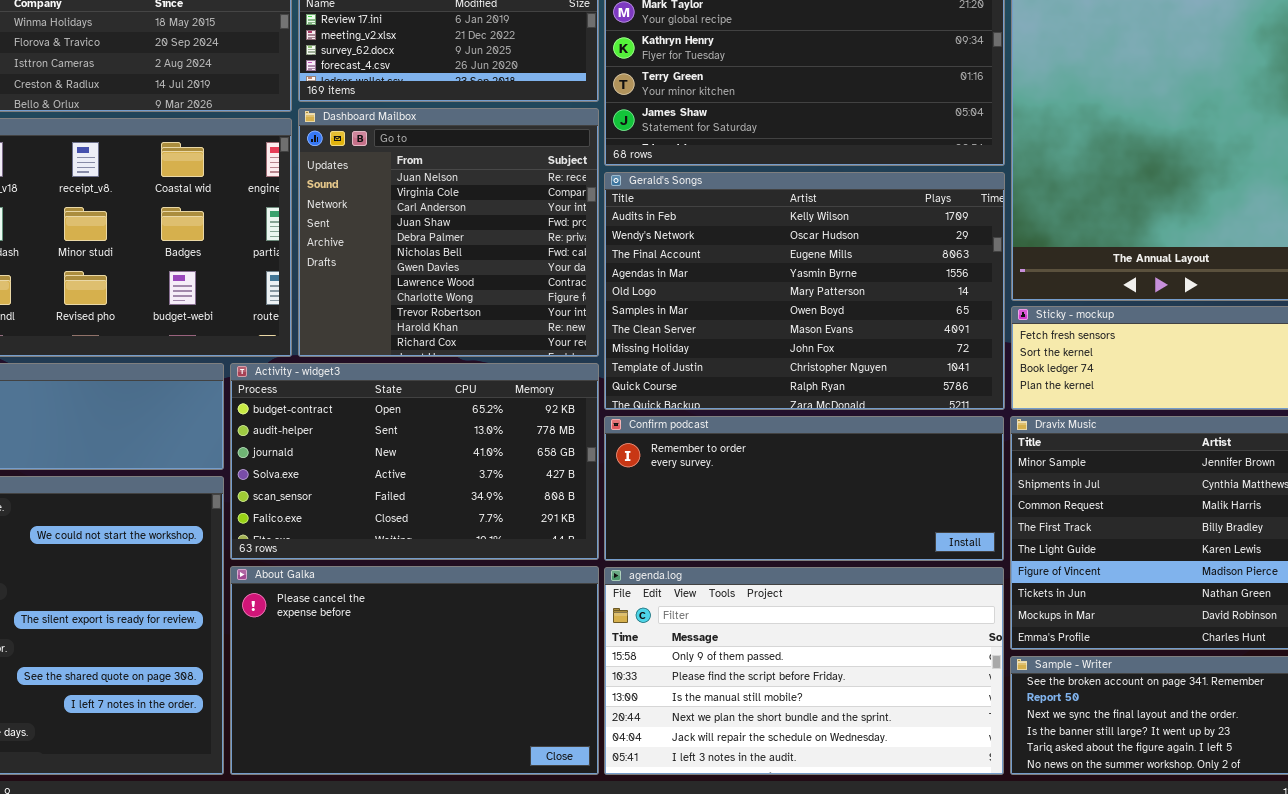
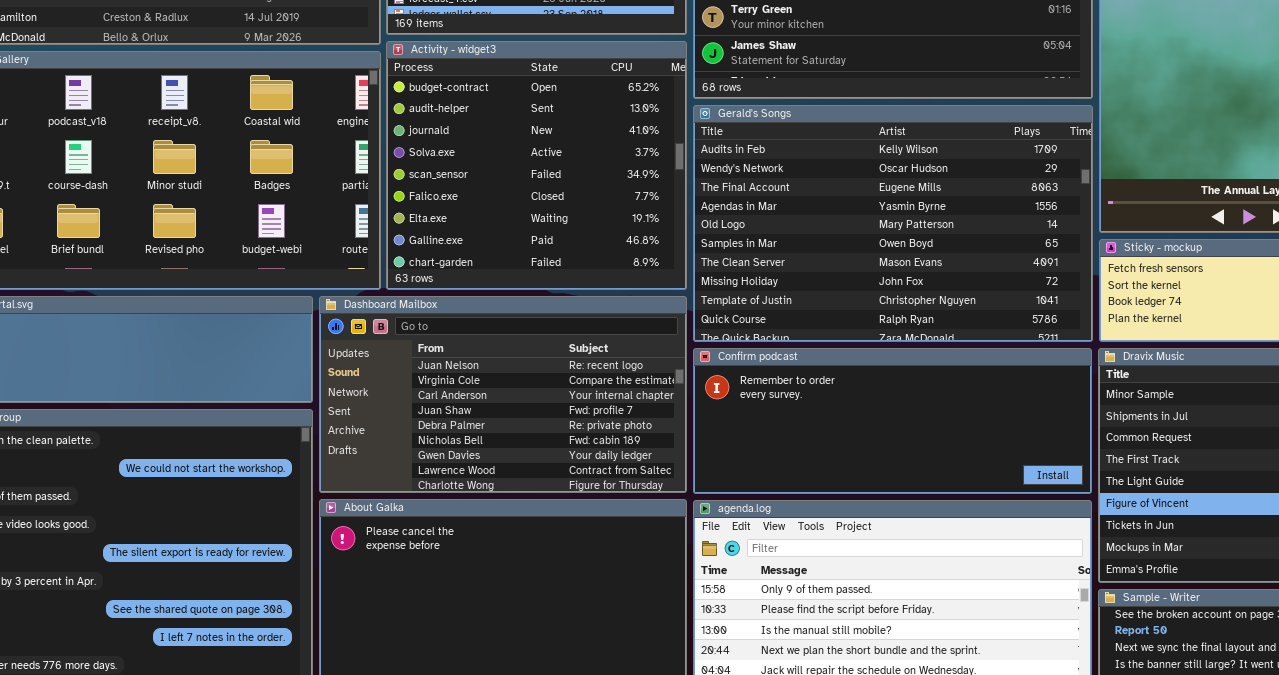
Dashboard Mailbox: [298,108,599,357] -> [319,296,687,493], moved, resized
Activity - widget3: [230,363,599,560] -> [386,41,687,290], moved, resized

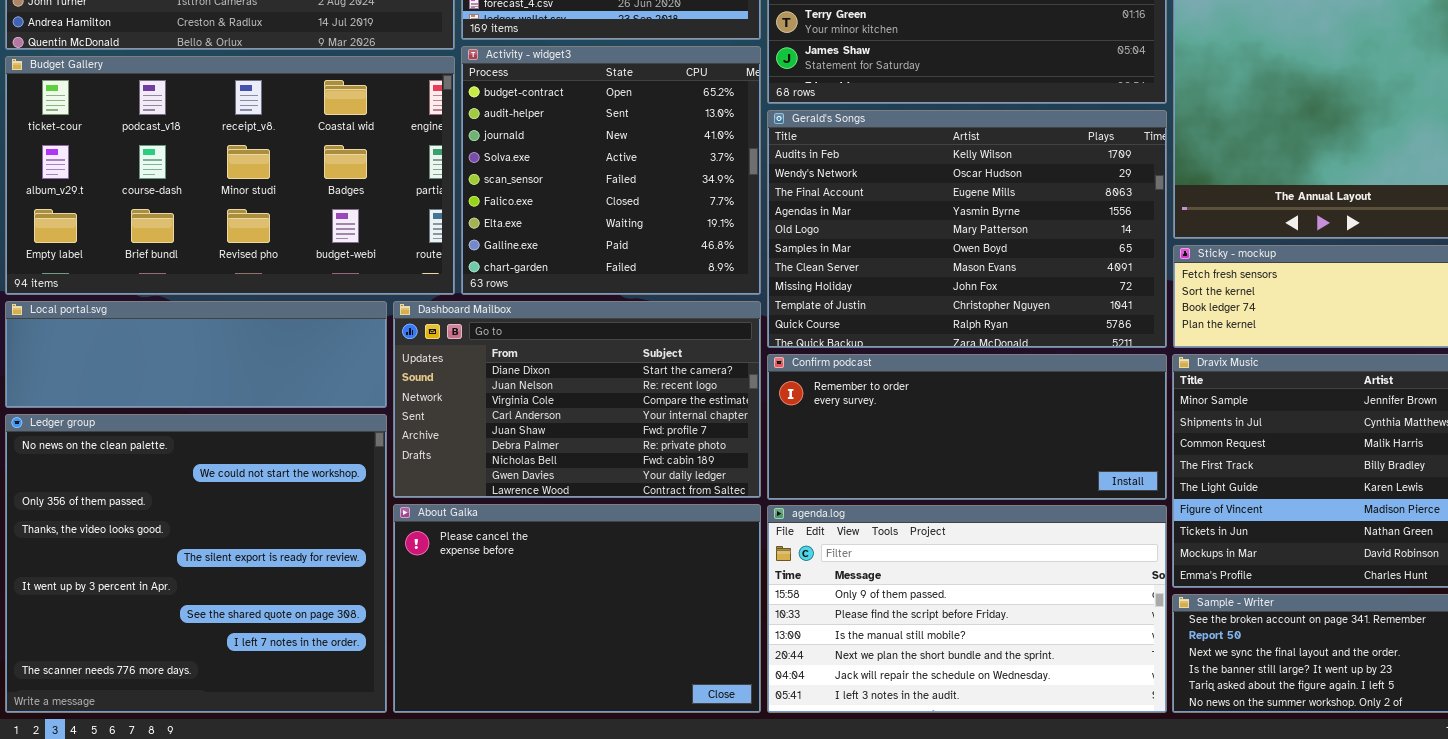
Dashboard Mailbox: [319,296,687,493] -> [393,301,761,498], scrolled up 1 row

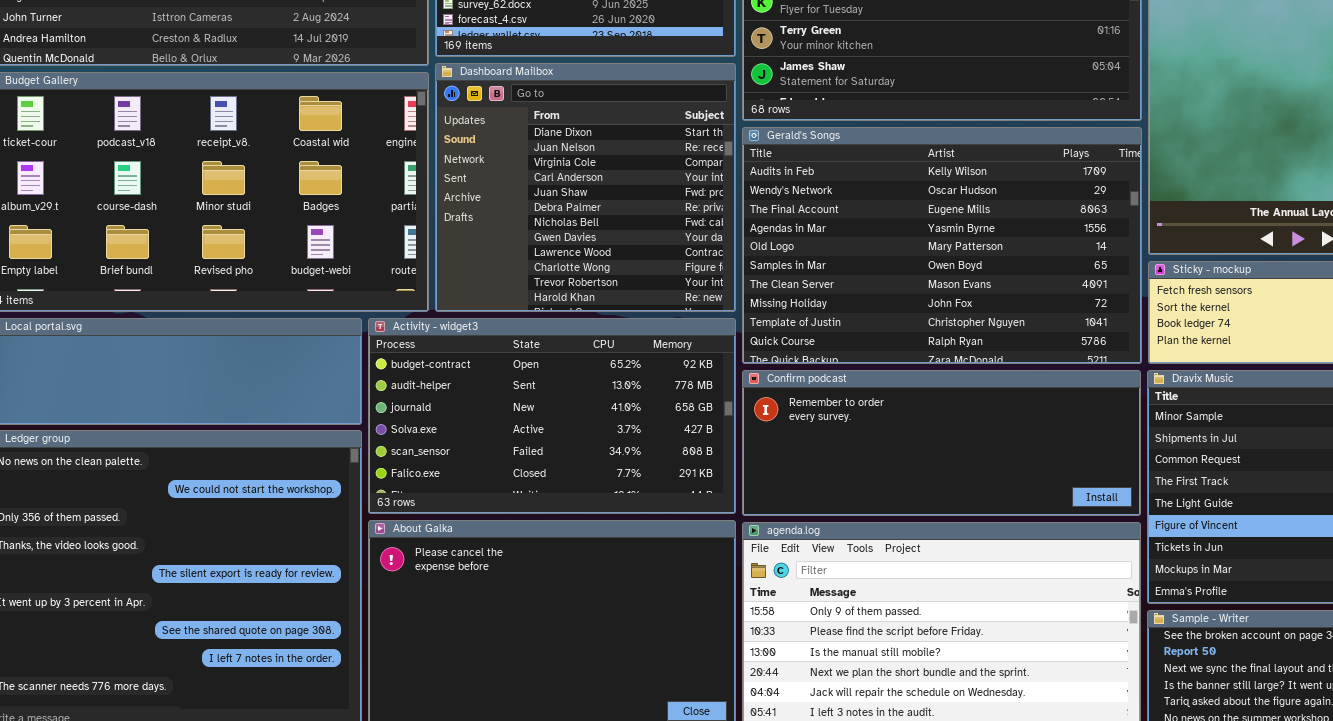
Activity - widget3: [461,46,761,295] -> [368,318,736,514], moved, resized
Dashboard Mailbox: [393,301,761,498] -> [435,63,736,312], moved, resized

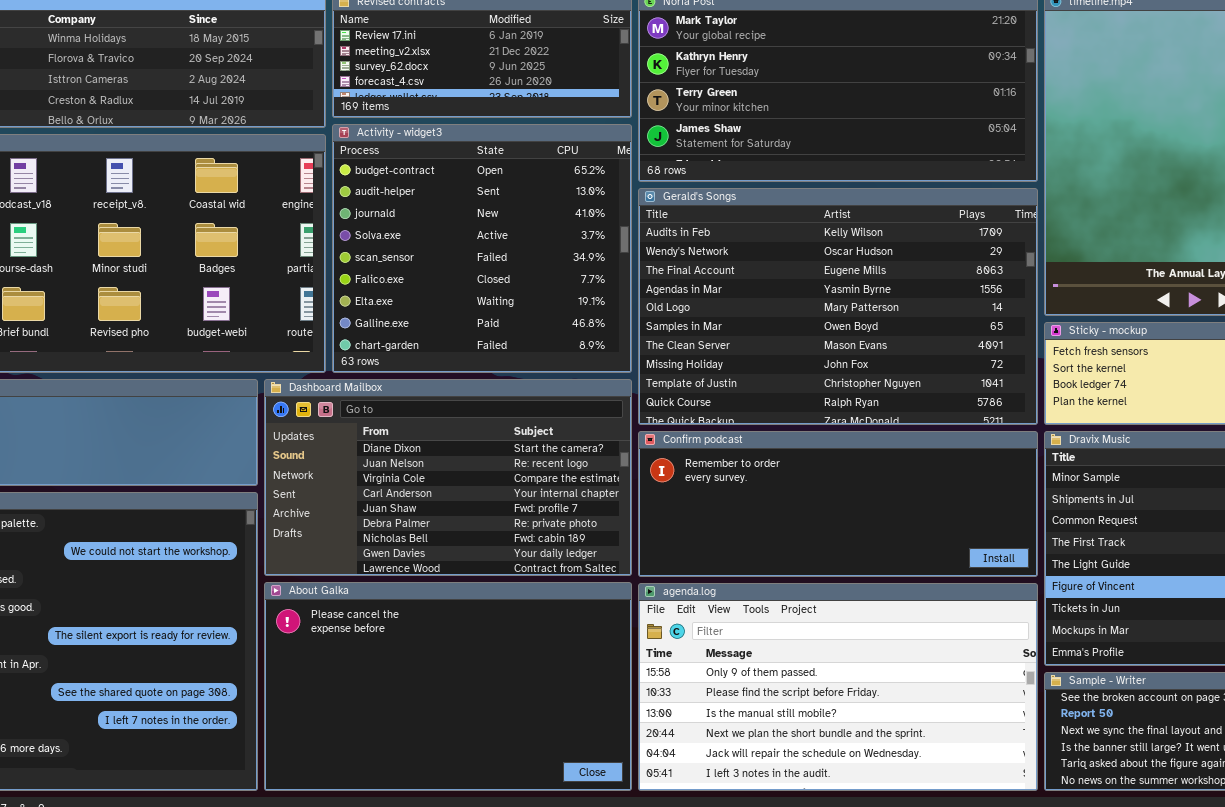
Dashboard Mailbox: [435,63,736,312] -> [264,379,632,576], moved, resized
Activity - widget3: [368,318,736,514] -> [332,124,632,373], moved, resized

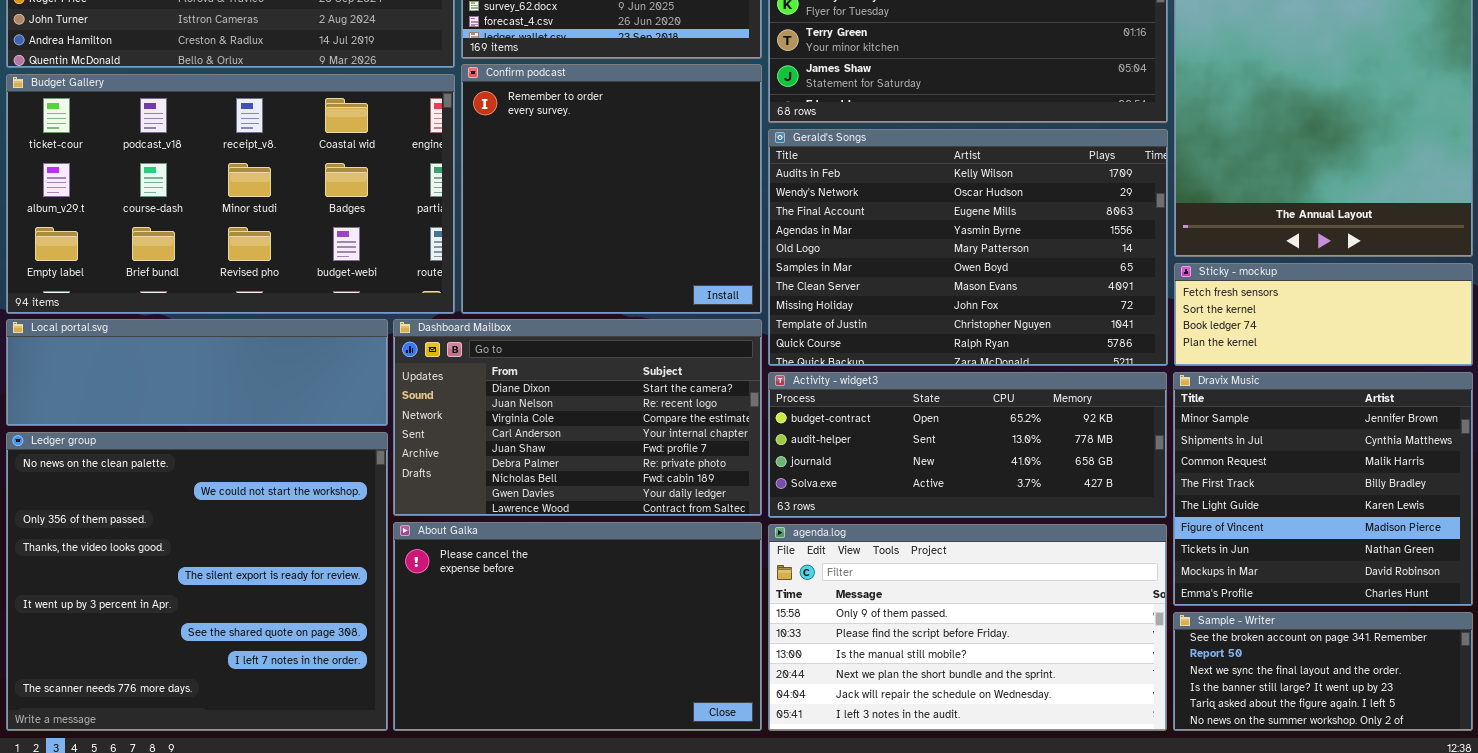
Activity - widget3: [332,124,632,373] -> [768,372,1167,518], moved, resized
Confirm podcast: [638,431,1038,577] -> [461,64,762,314], moved, resized

